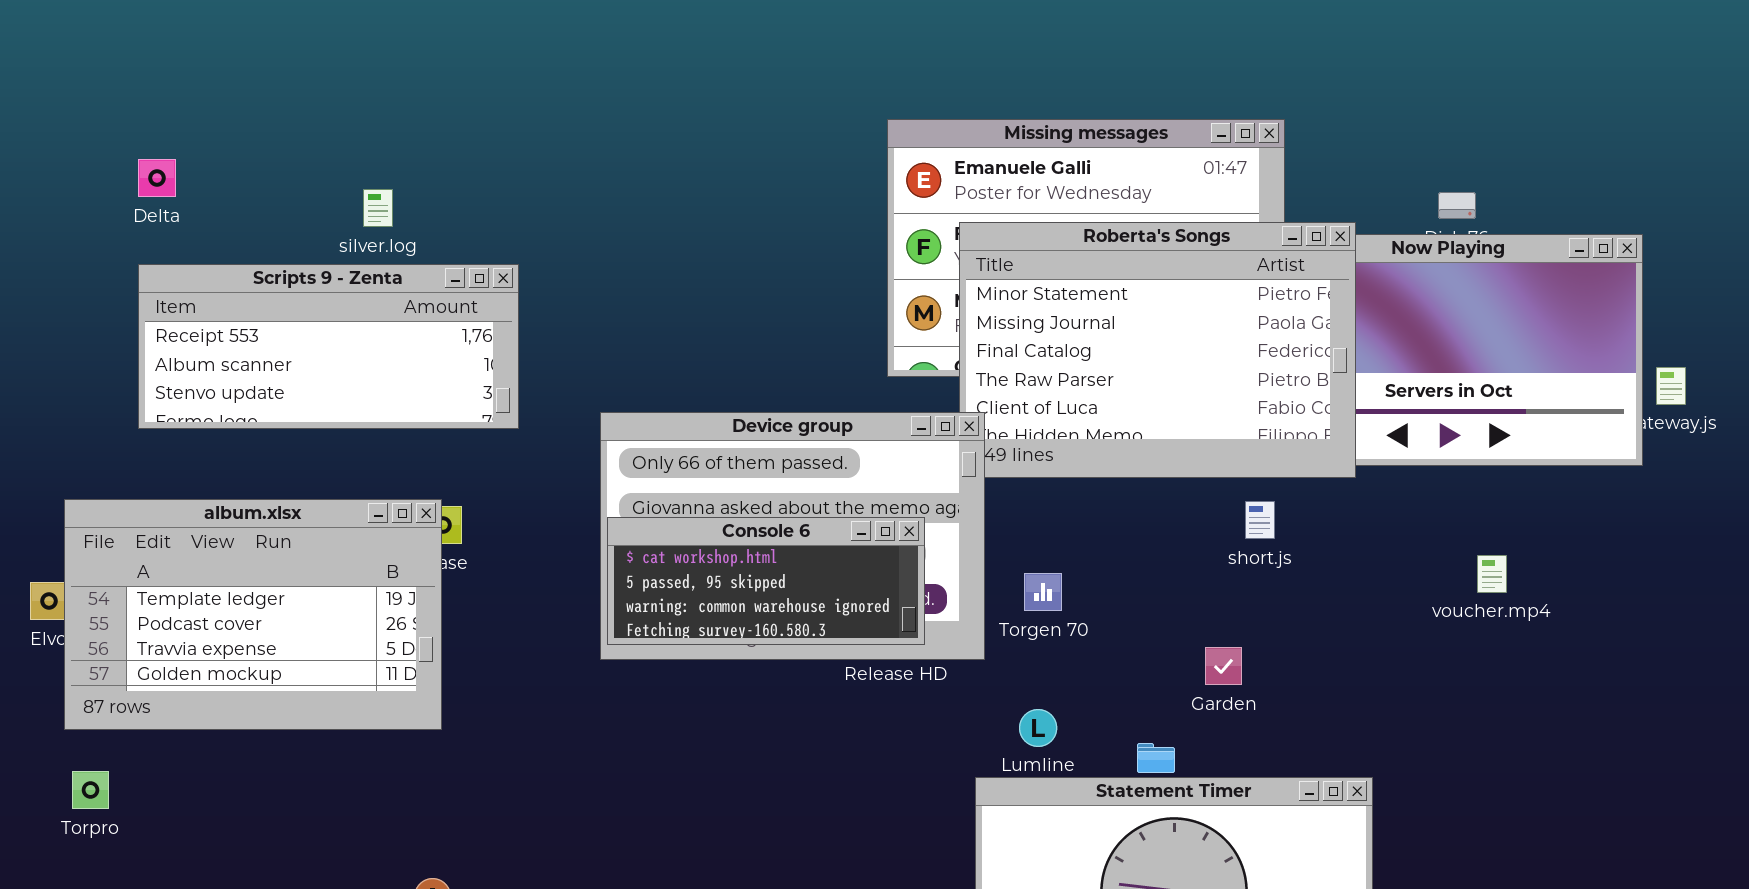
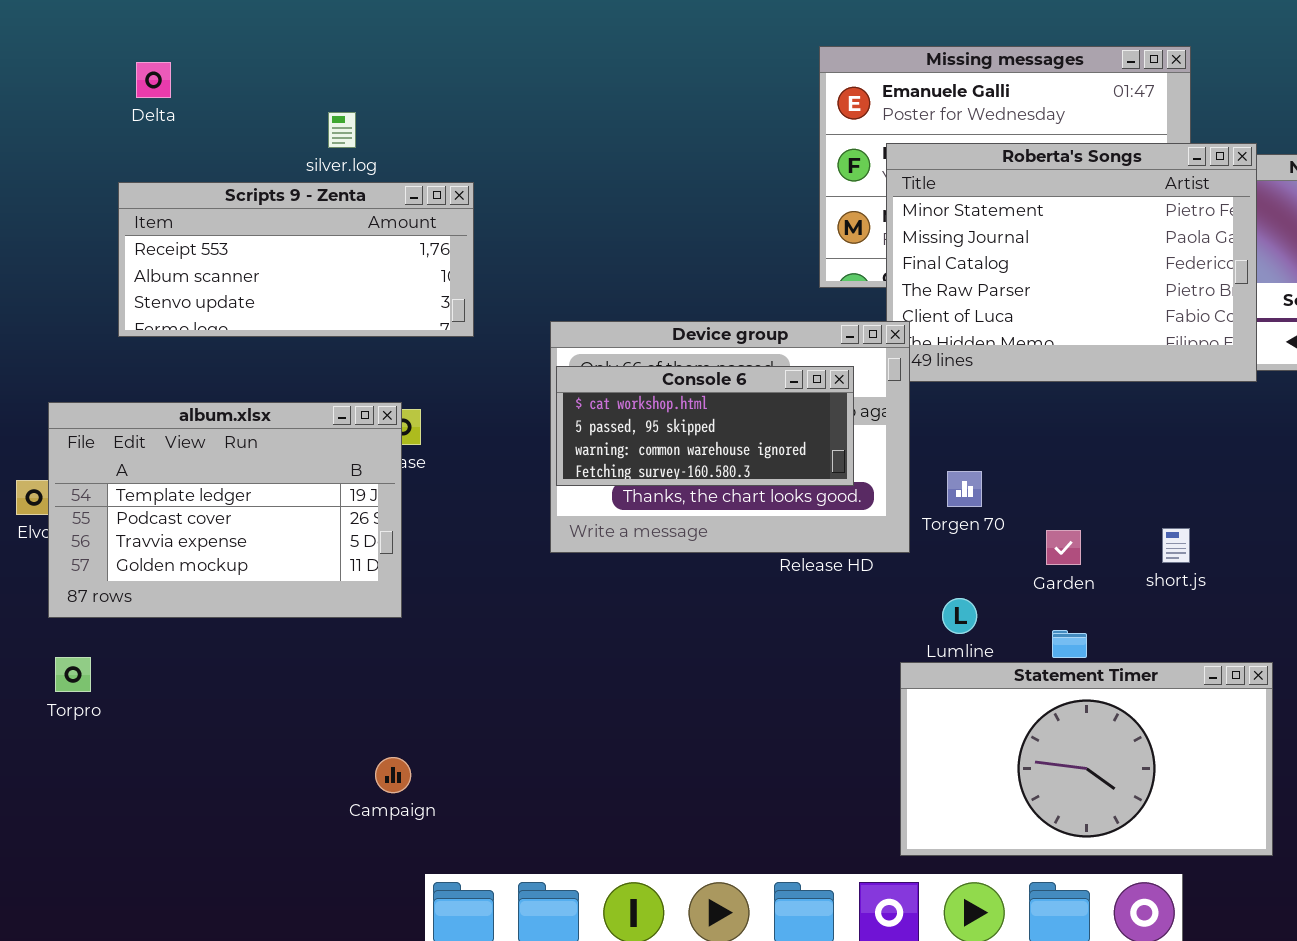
Delta: [138,159,176,197] -> [136,62,171,98], moved
short.js: [1245,501,1275,539] -> [1162,528,1190,563], moved
Console 6: [607,517,925,645] -> [556,366,854,486], moved
Garden: [1205,647,1242,685] -> [1046,530,1081,565], moved

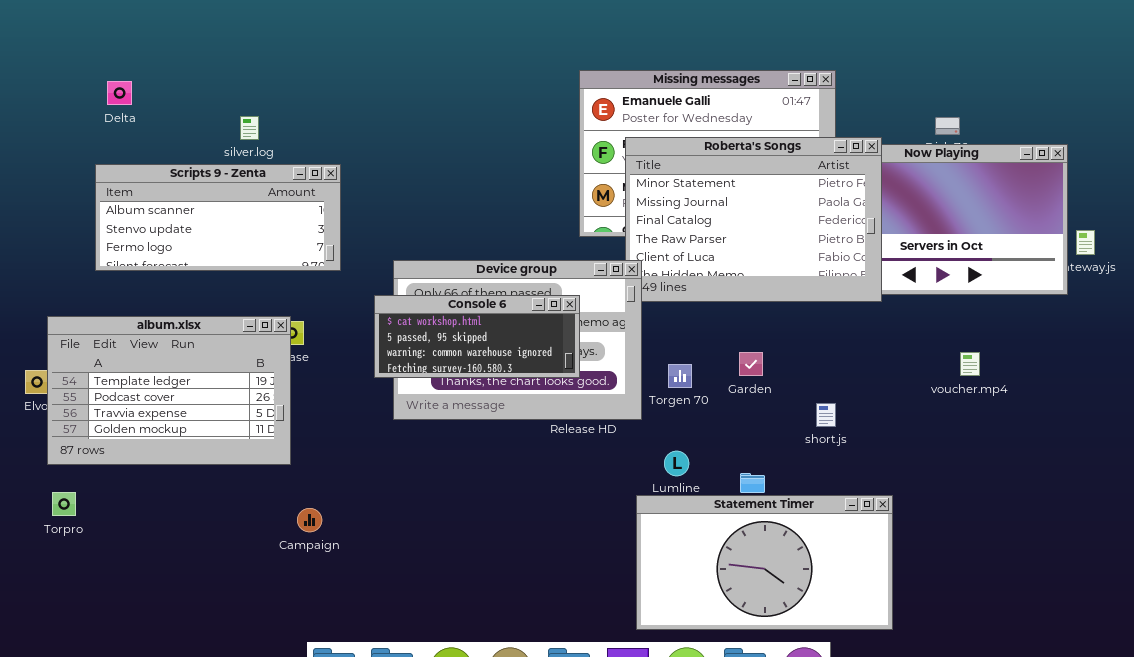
Scripts 9 - Zenta: [118,182,474,337] -> [95,164,341,271], scrolled down 1 row
Console 6: [556,366,854,486] -> [374,295,580,378], moved
Garden: [1046,530,1081,565] -> [739,352,763,376], moved
Campaign: [375,757,411,793] -> [297,508,322,532], moved

